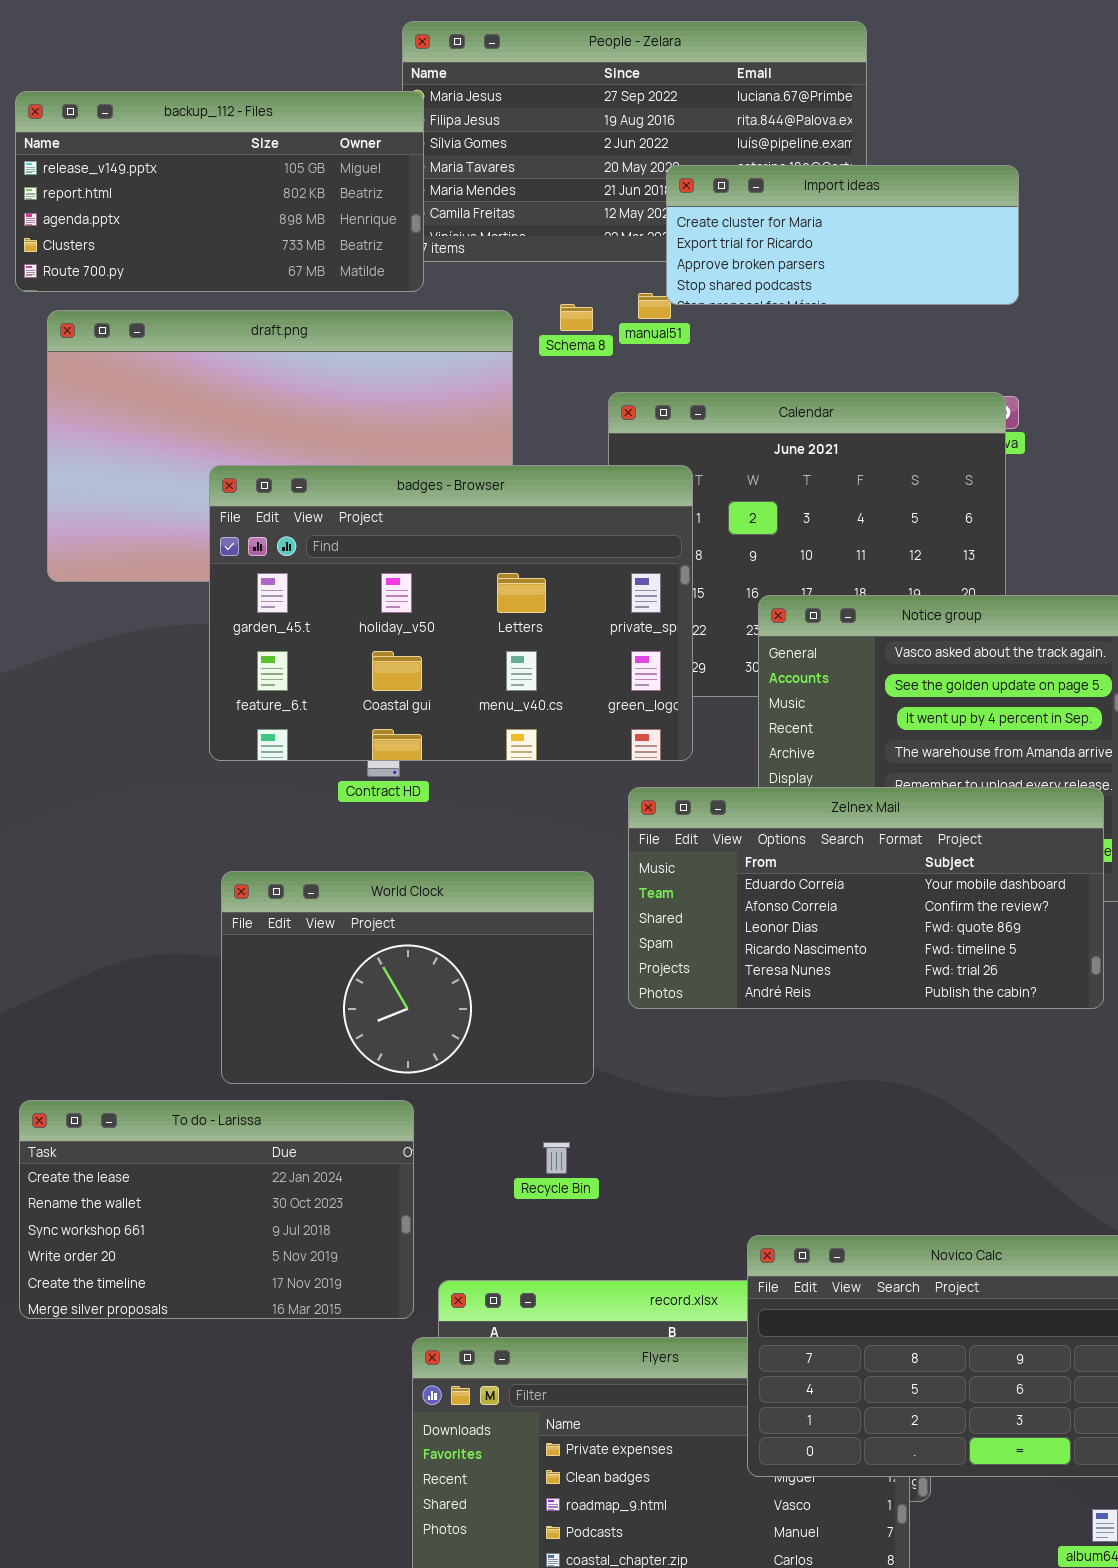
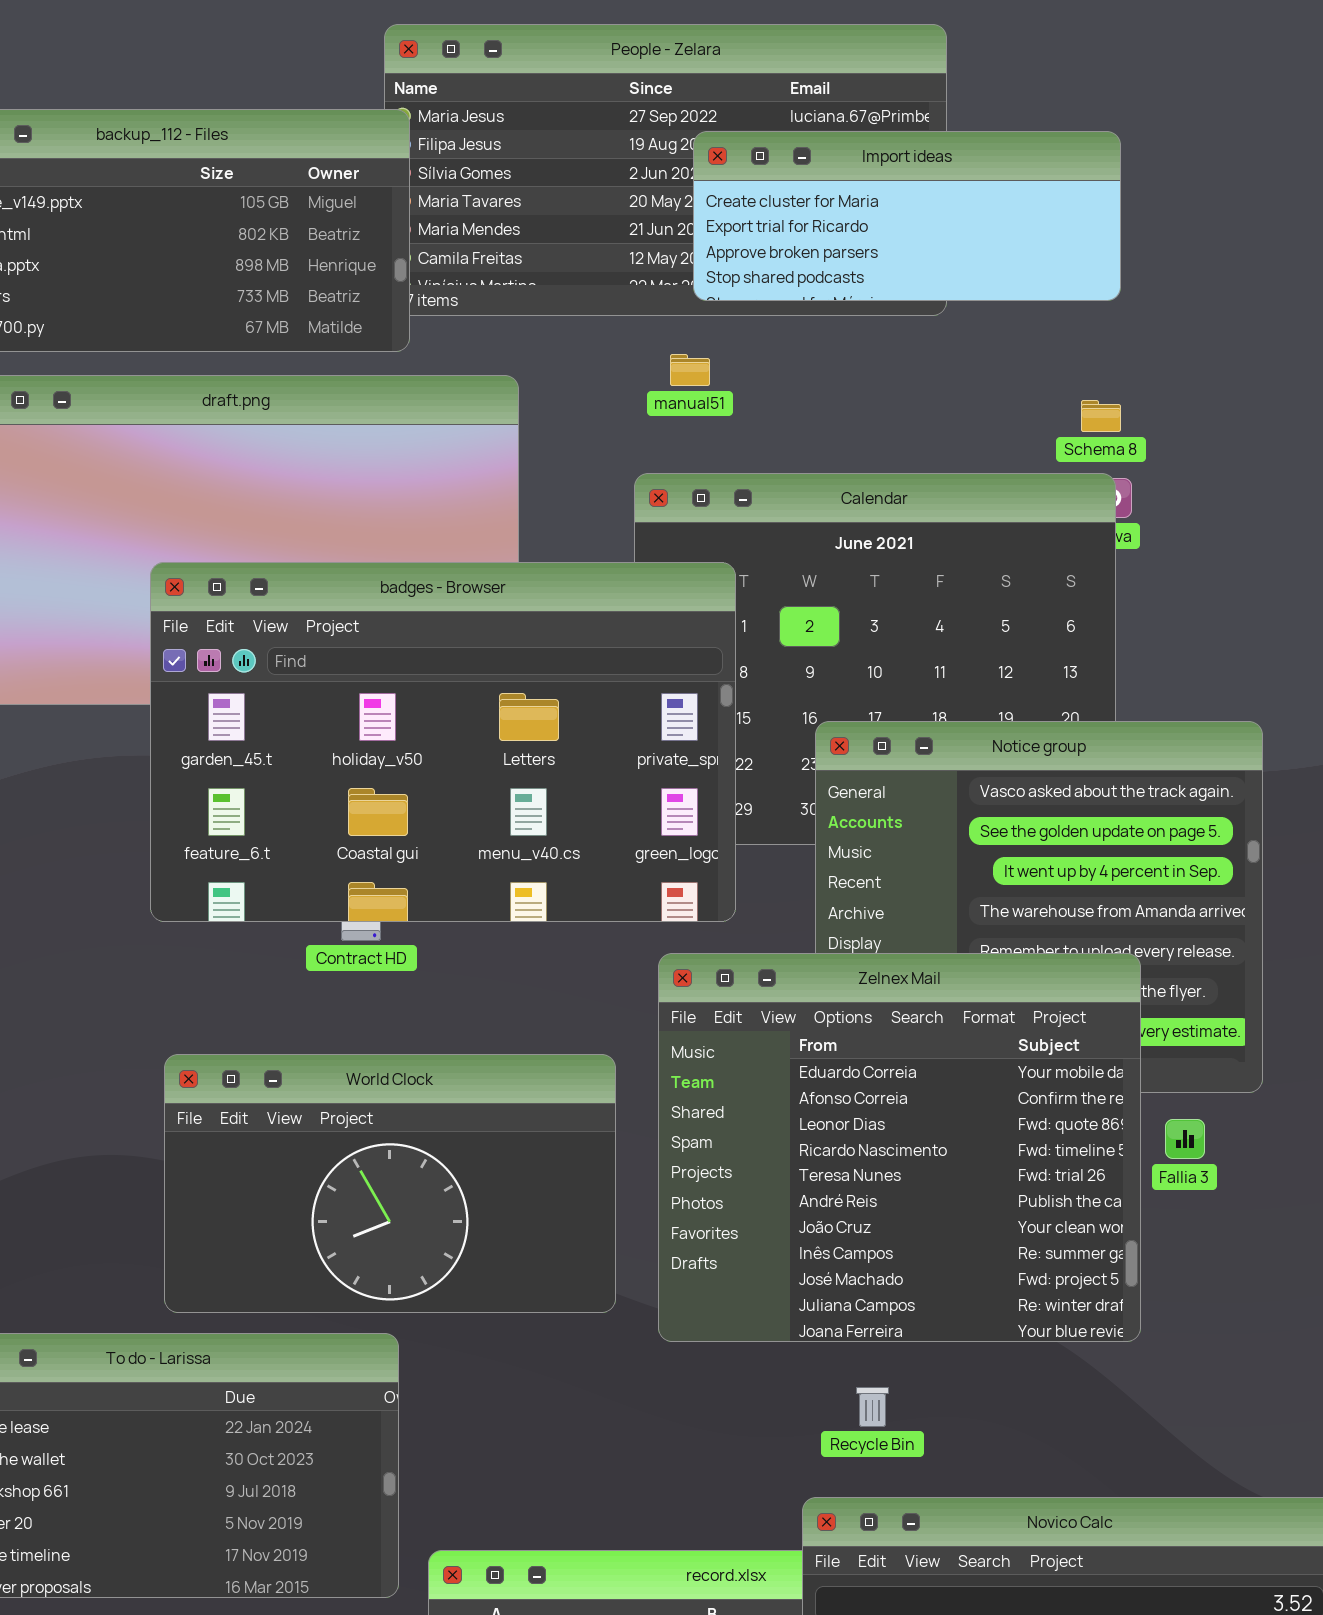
Import ideas: [666,165,1019,305] -> [693,131,1121,301], moved
Schema 8: [560,304,593,331] -> [1081,400,1121,432], moved
Zelnex Mail: [628,787,1104,1009] -> [658,953,1141,1342], resized
Recycle Bin: [543,1142,570,1174] -> [856,1387,889,1427], moved

